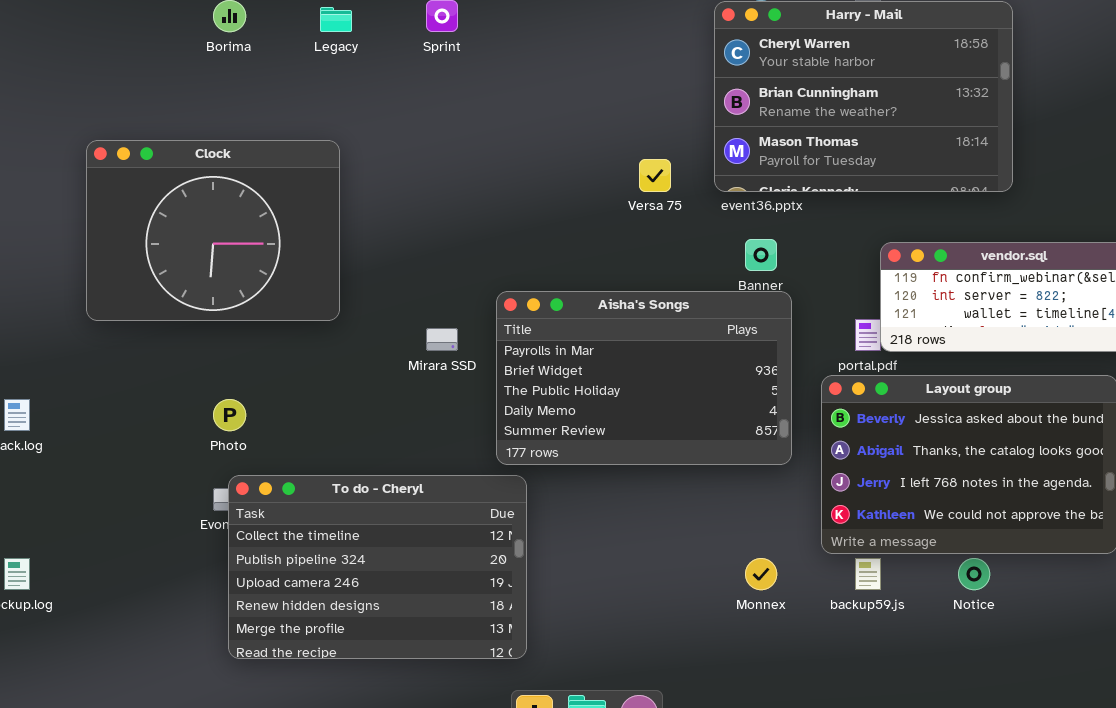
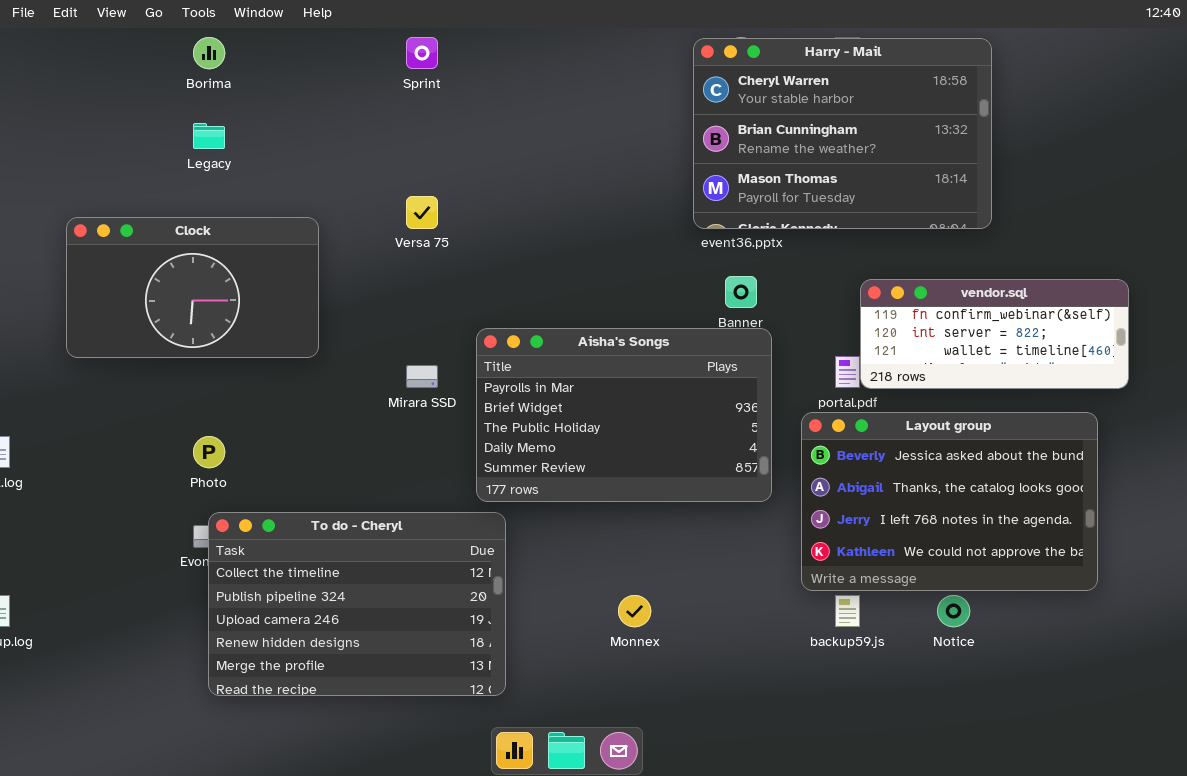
Legacy: [320,7,352,32] -> [193,123,225,149], moved
Clock: [86,140,340,321] -> [66,217,319,358], resized
Versa 75: [639,159,671,192] -> [406,196,438,229], moved
Monnex: [745,558,777,590] -> [618,595,651,627], moved

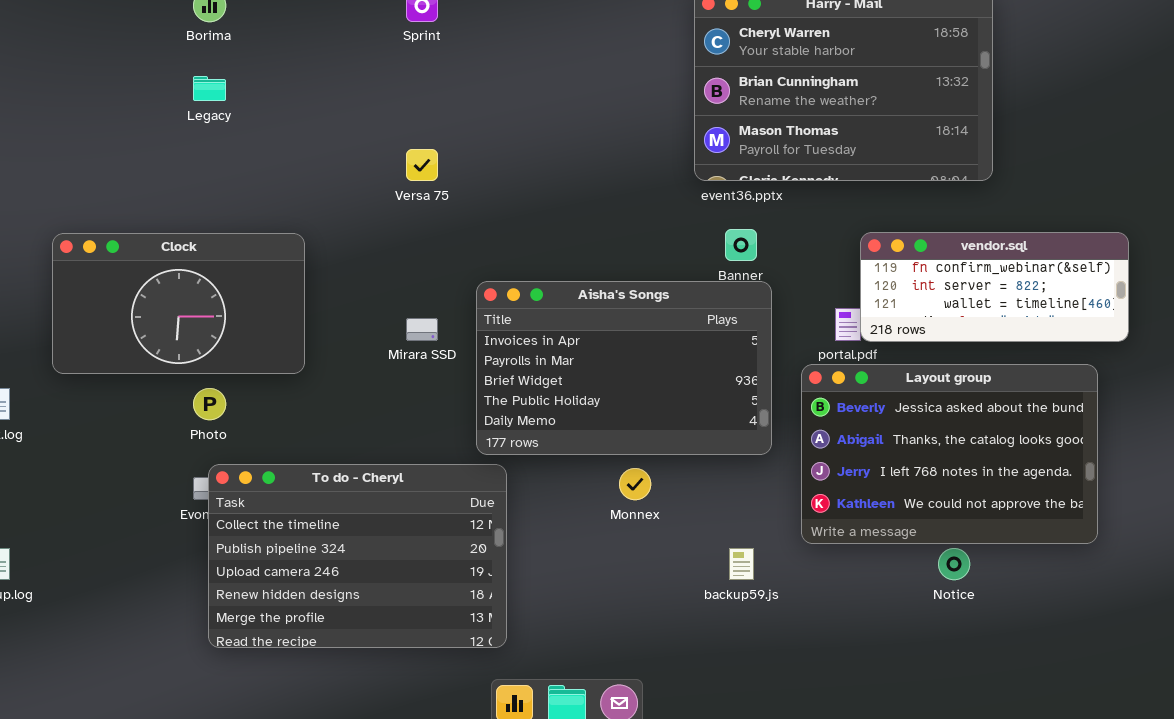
Clock: [66,217,319,358] -> [52,233,305,374], moved
Aisha's Songs: [476,328,772,502] -> [476,281,772,455], scrolled up 1 row
Monnex: [618,595,651,627] -> [619,468,651,500], moved
backup59.js: [835,595,860,627] -> [729,548,754,580], moved

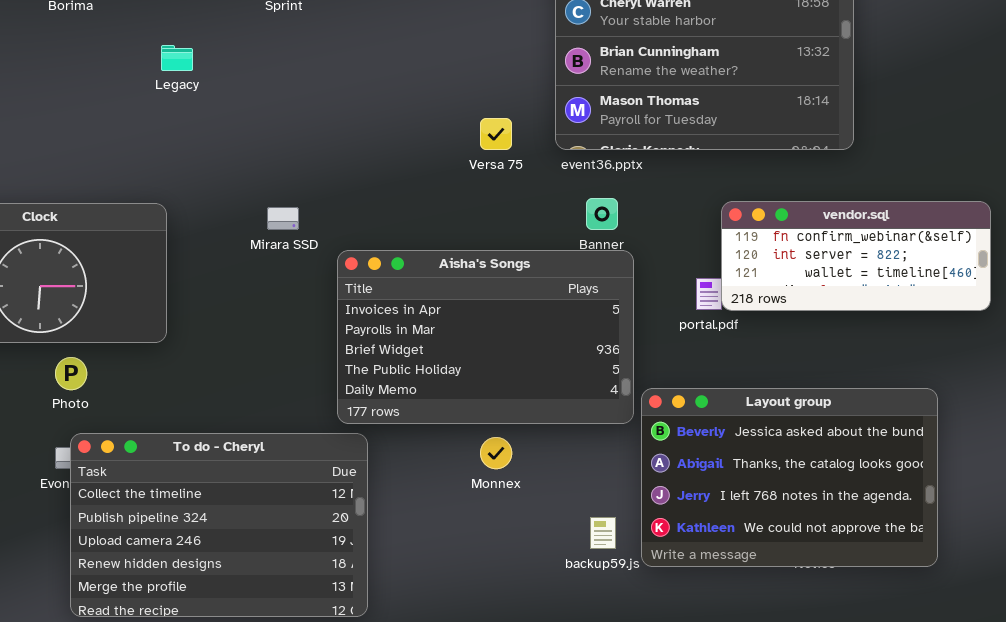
Legacy: [193,76,226,101] -> [161,45,193,71], moved
Versa 75: [406,149,438,181] -> [480,118,512,150], moved
Mirara SSD: [406,318,438,341] -> [267,207,299,230], moved
Layout group: [801,364,1098,544] -> [641,388,938,567], moved

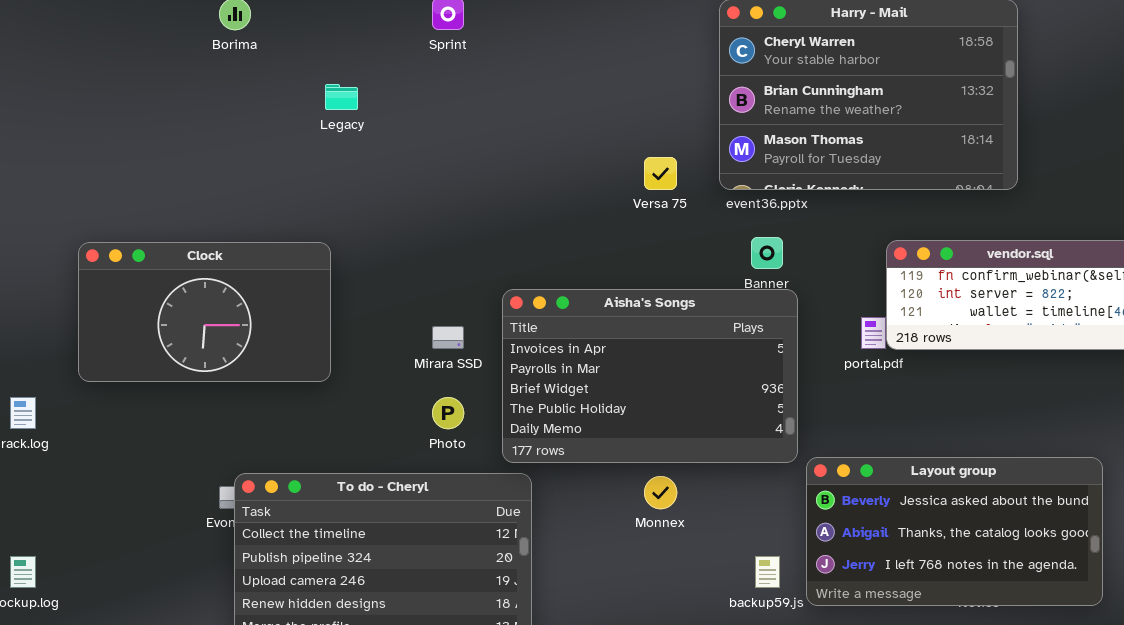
Mirara SSD: [267,207,299,230] -> [432,326,464,349], moved
Photo: [55,357,87,390] -> [432,397,464,429], moved
Layout group: [641,388,938,567] -> [806,457,1103,606], resized

